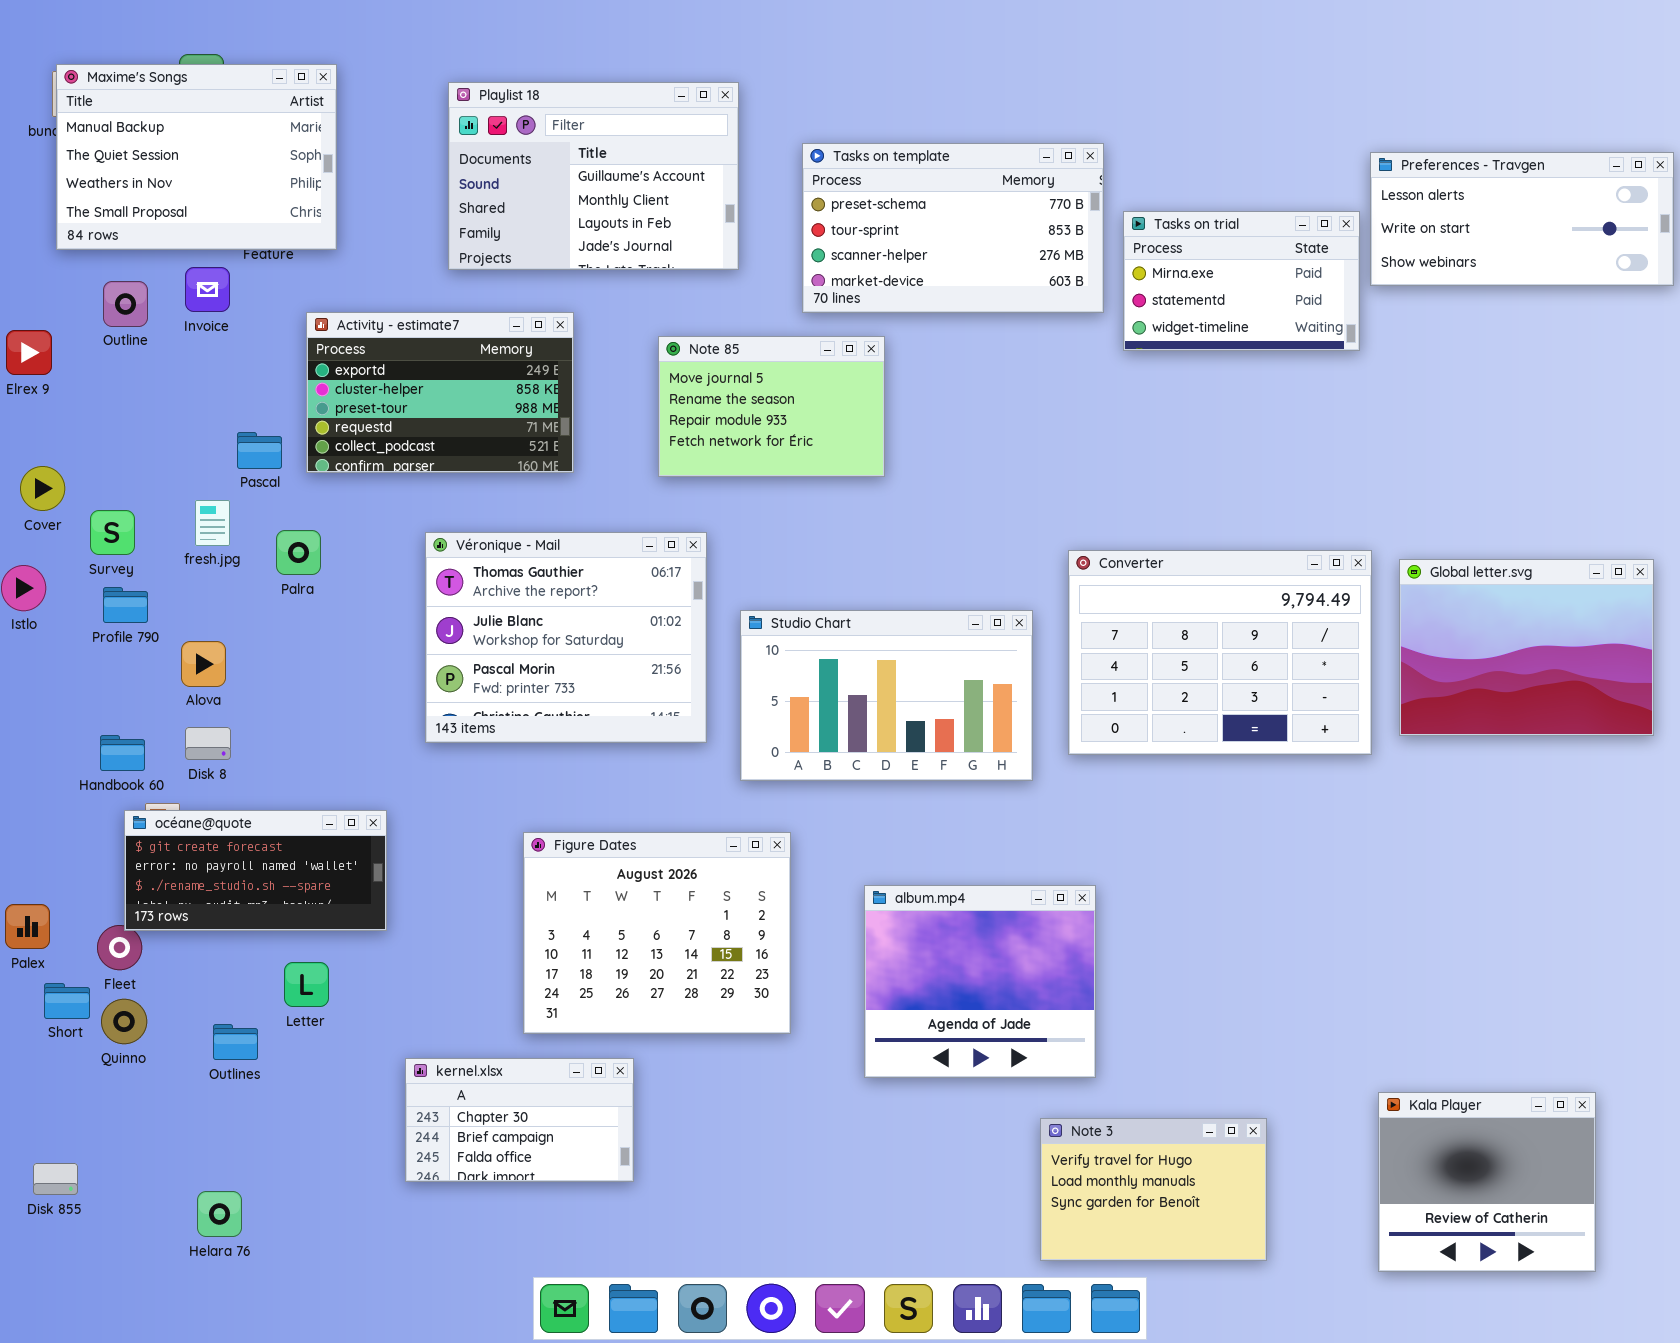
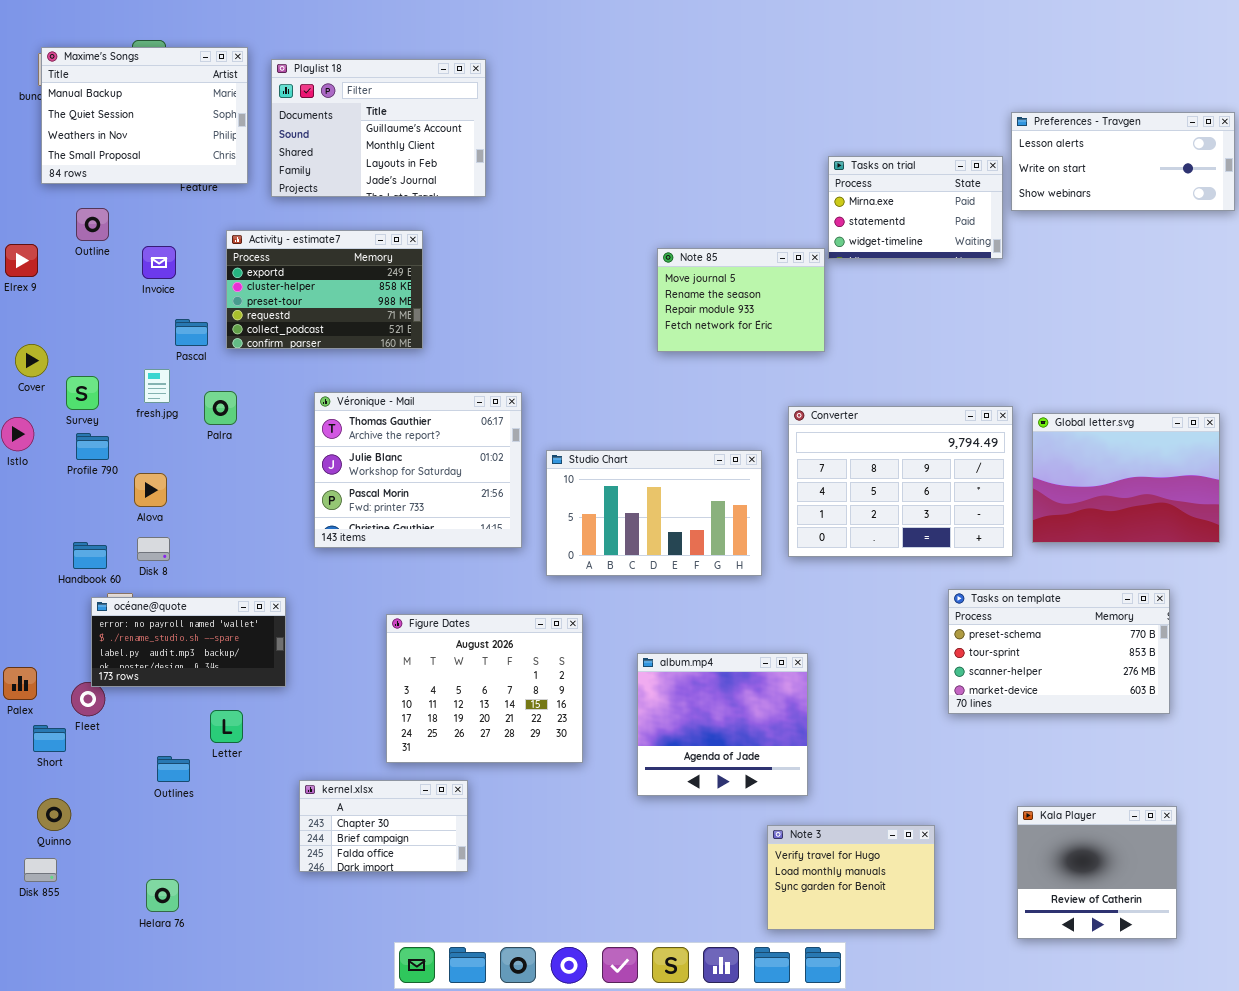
Playlist 18: [448,82,739,270] -> [271,59,486,197], moved
Tasks on template: [802,143,1104,313] -> [948,589,1170,714], moved
Invoice: [185,267,230,312] -> [142,246,176,279], moved
Note 85: [658,336,885,477] -> [657,248,825,352], moved
océane@quote: [124,810,387,931] -> [91,597,286,687], scrolled down 1 row
Quinno: [101,999,147,1044] -> [37,798,71,831], moved

